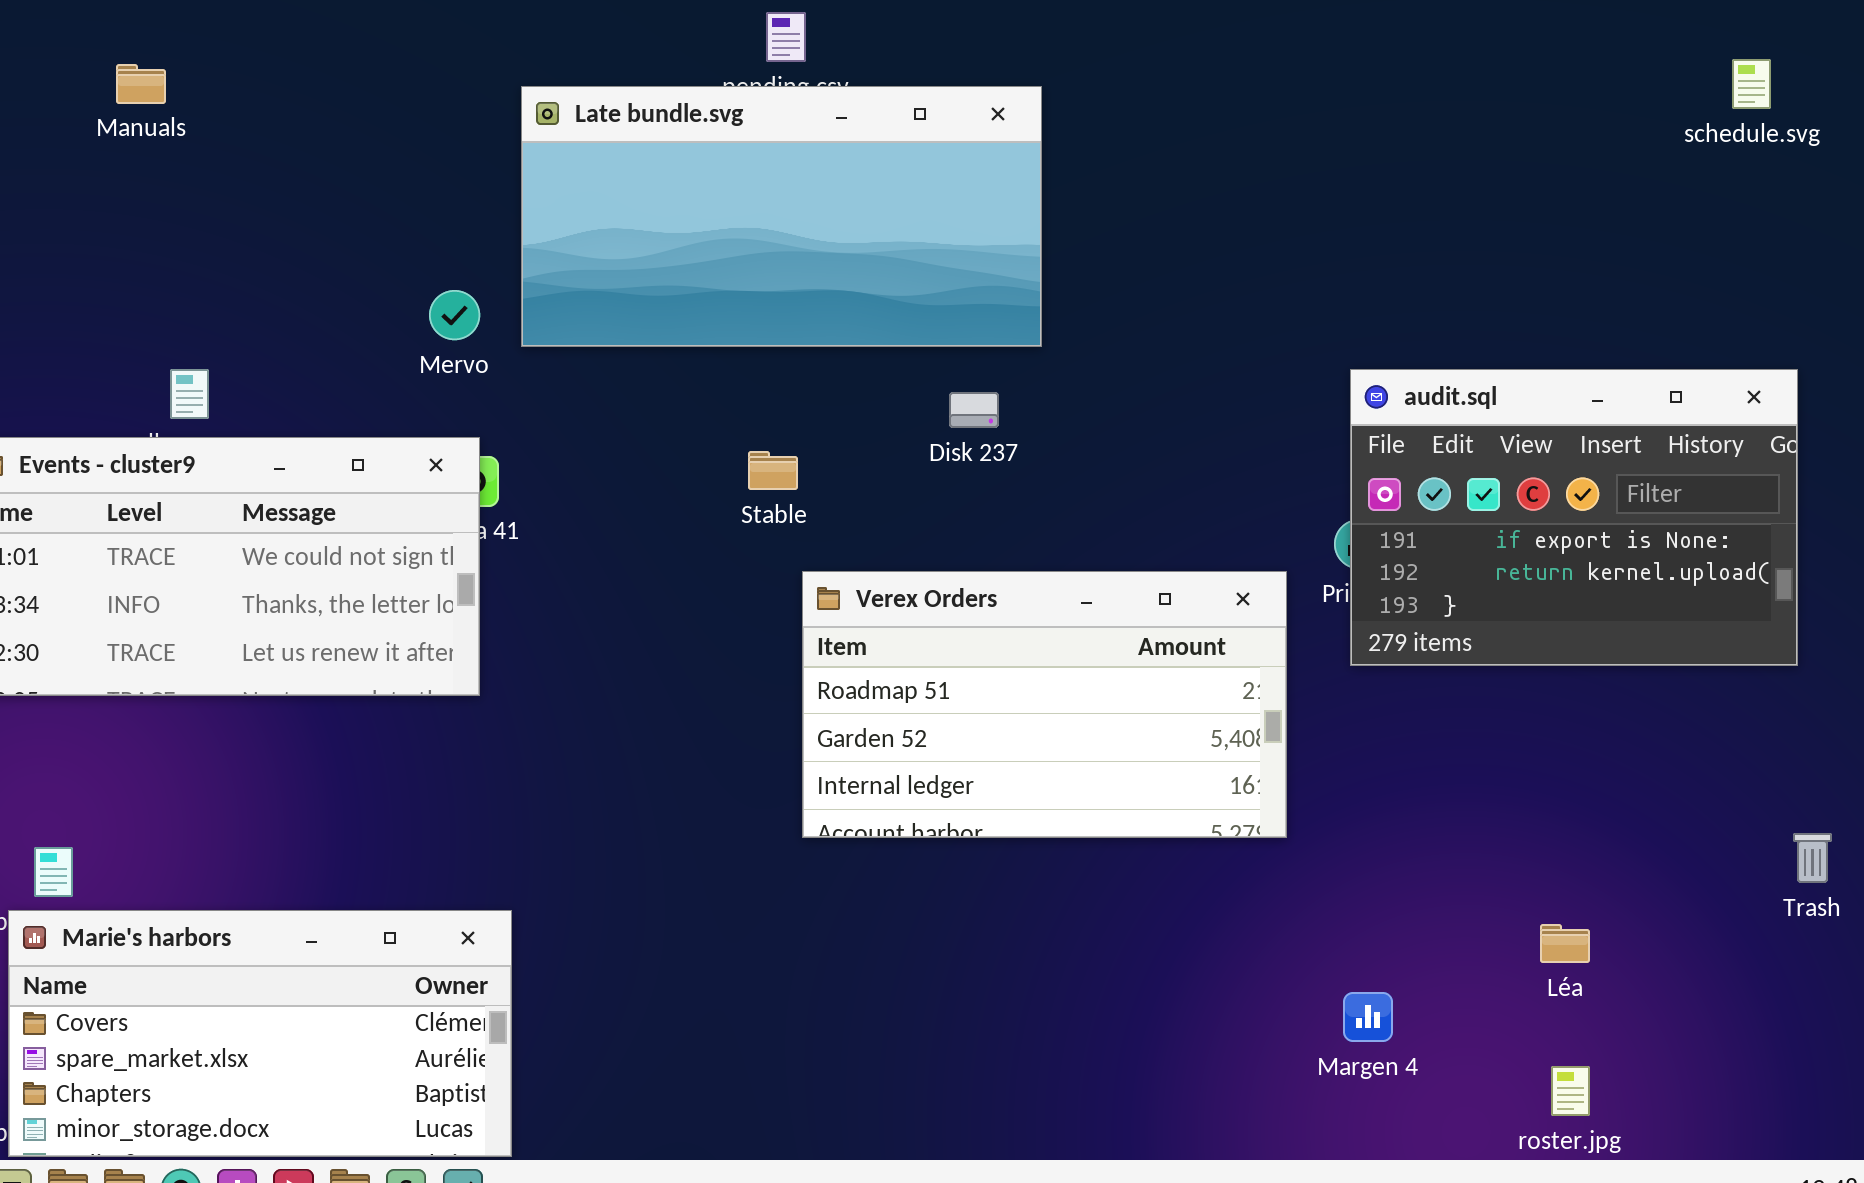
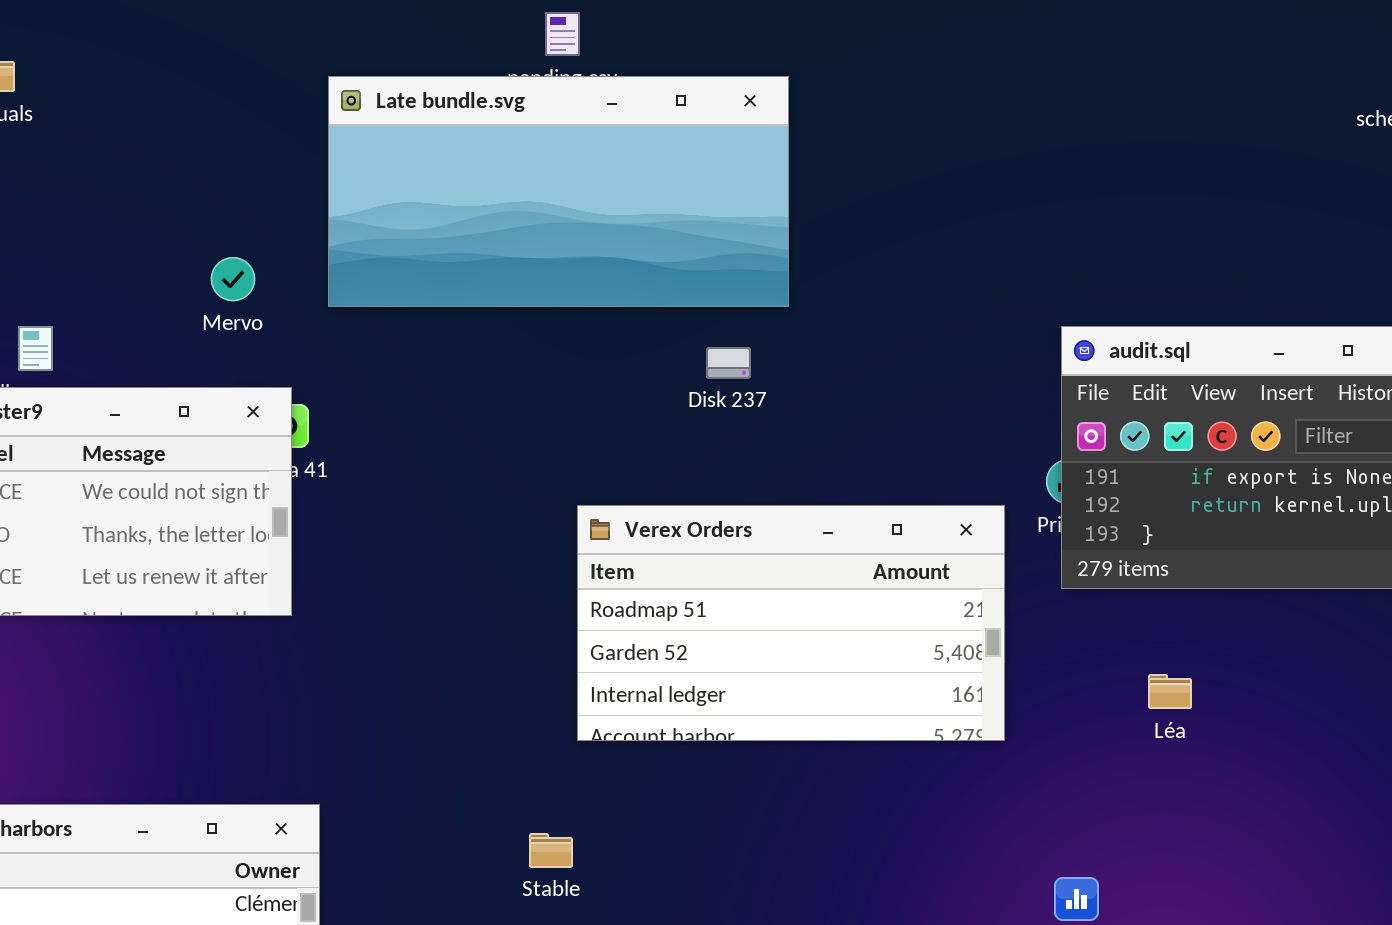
Mervo: [429,290,480,340] -> [211,257,255,301], moved
Stable: [748,451,798,490] -> [529,833,573,868], moved
Léa: [1540,924,1590,963] -> [1148,674,1192,709], moved

